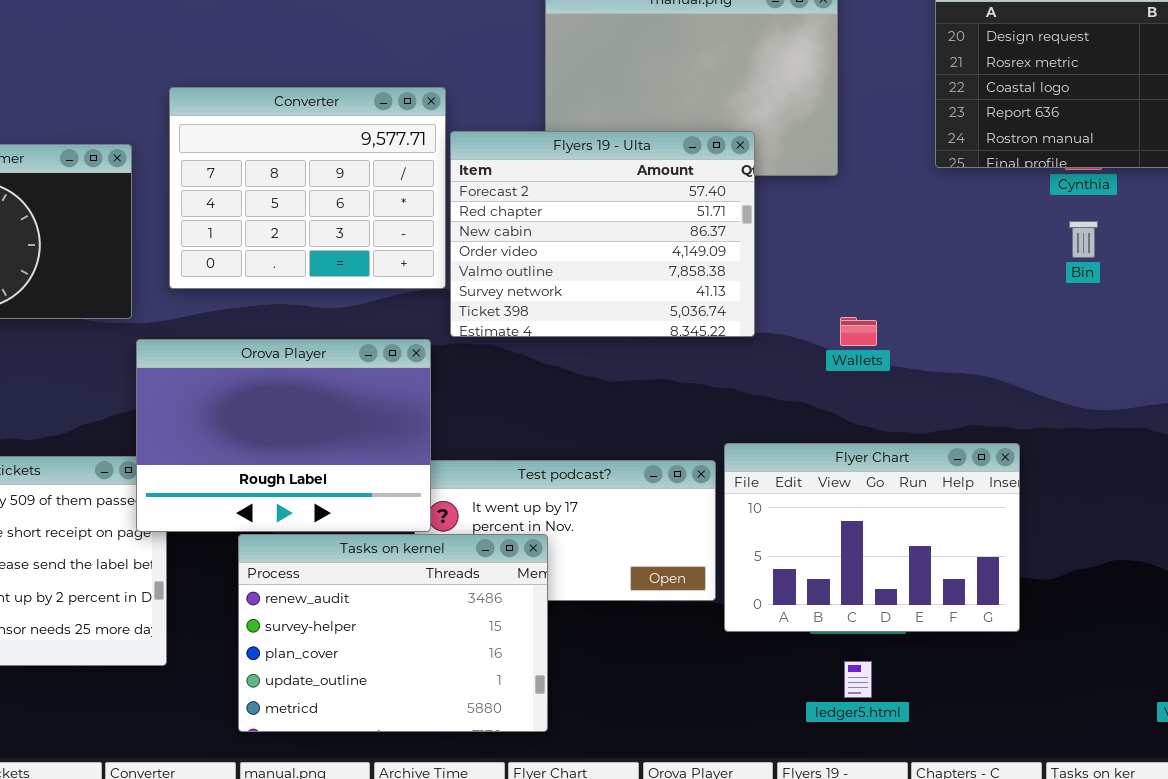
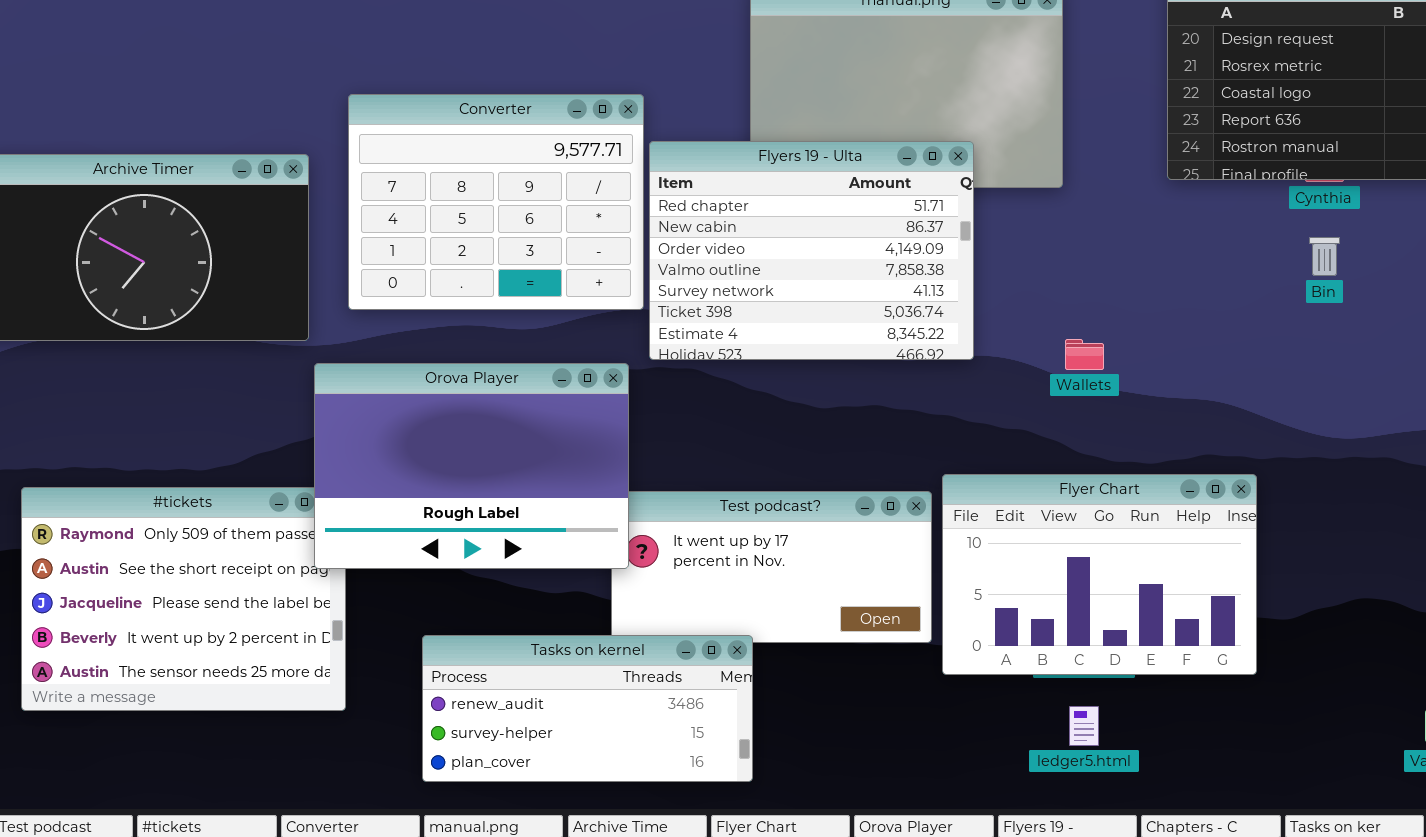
Flyers 19 - Ulta: [450,131,755,337] -> [649,141,974,360], scrolled down 1 row
Tasks on kernel: [238,534,548,732] -> [422,635,753,782], resized

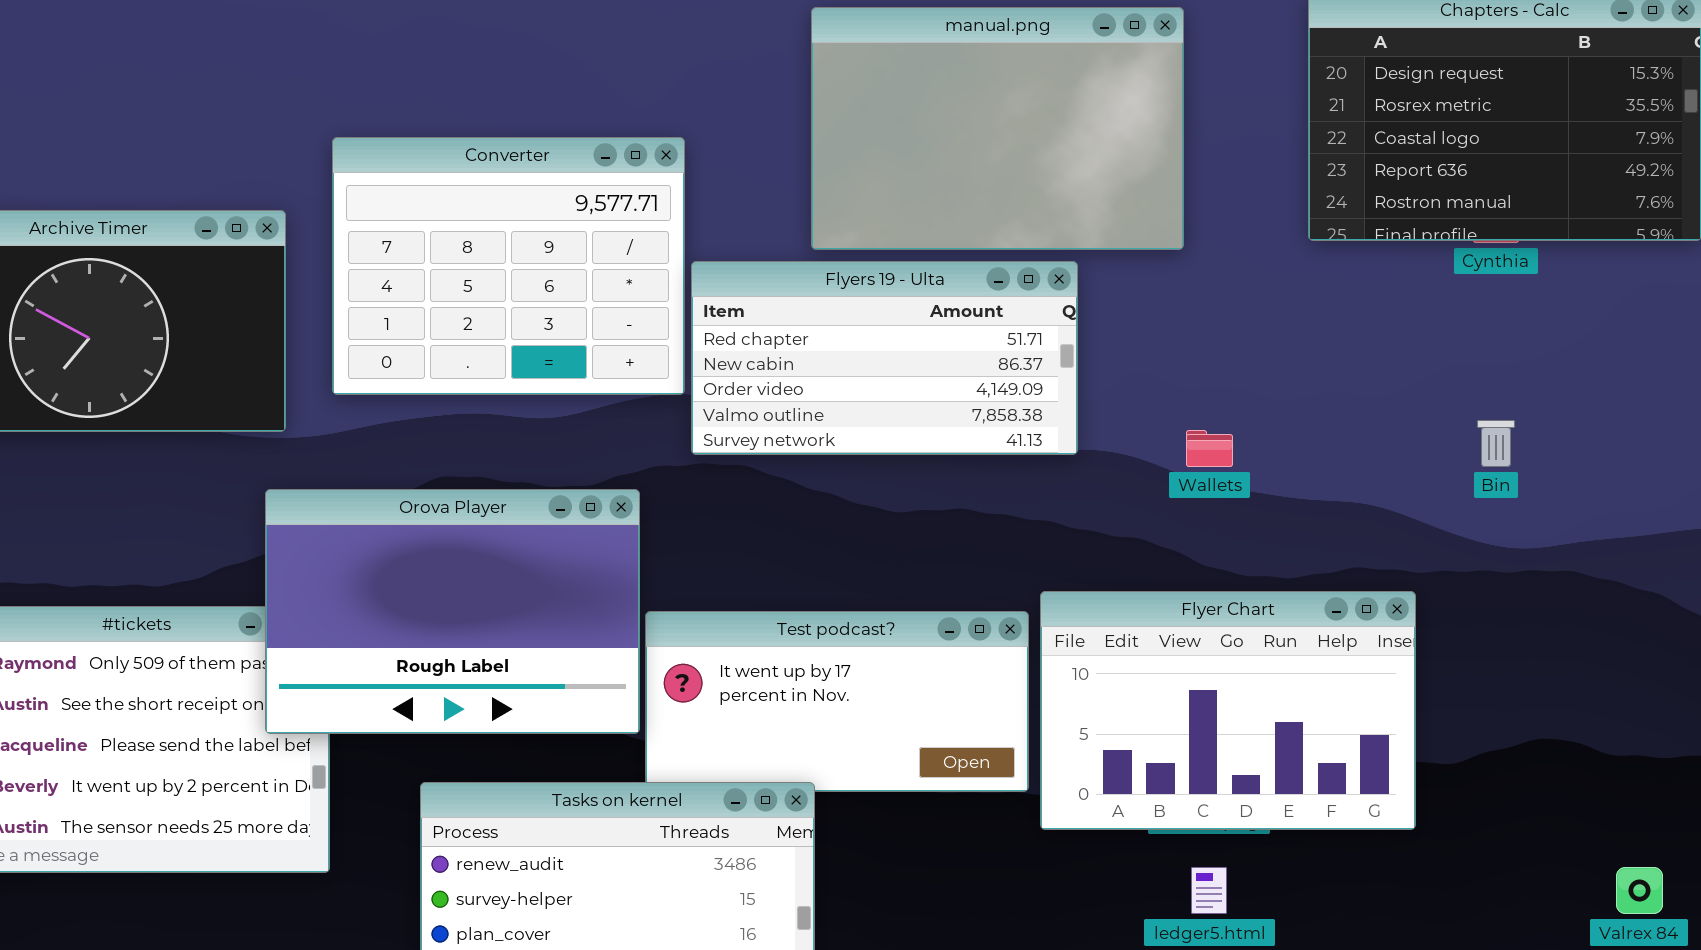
Flyers 19 - Ulta: [649,141,974,360] -> [691,261,1078,455], resized
Bin: [1309,237,1340,276] -> [1477,420,1515,467], moved
Orova Player: [314,363,629,569] -> [265,489,640,734], moved

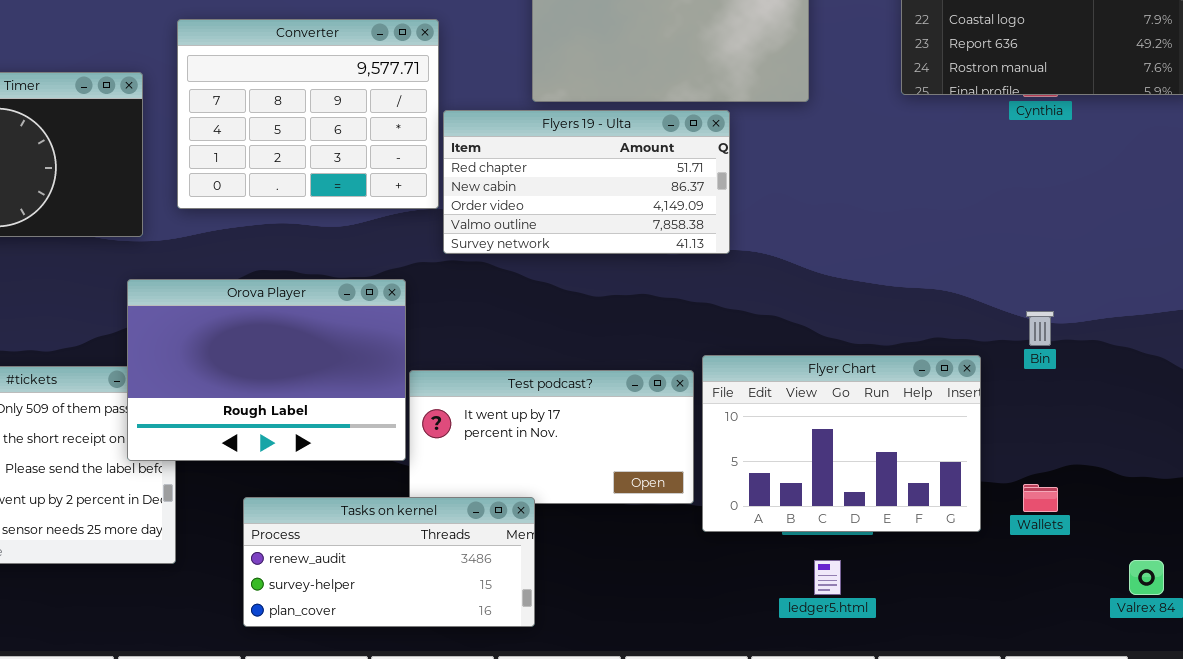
Bin: [1477,420,1515,467] -> [1026,311,1054,346], moved
Wallets: [1186,430,1233,467] -> [1023,484,1058,512], moved

